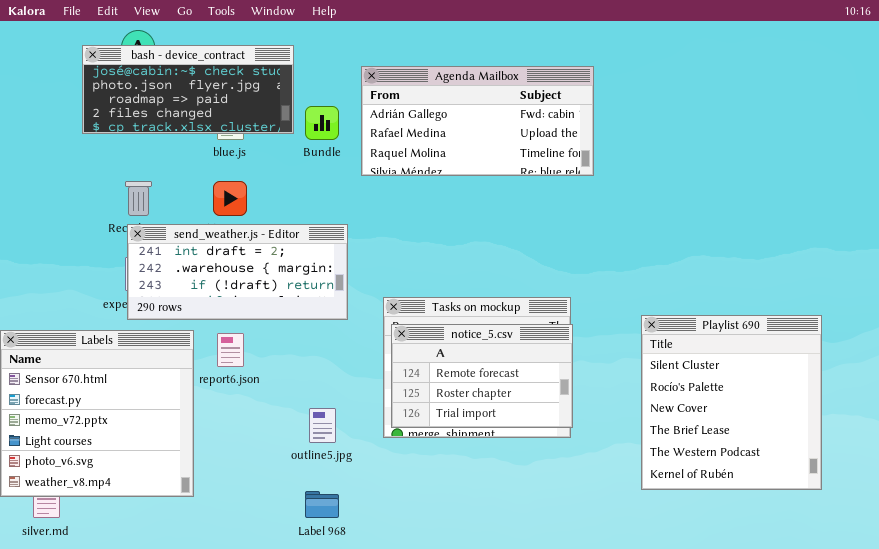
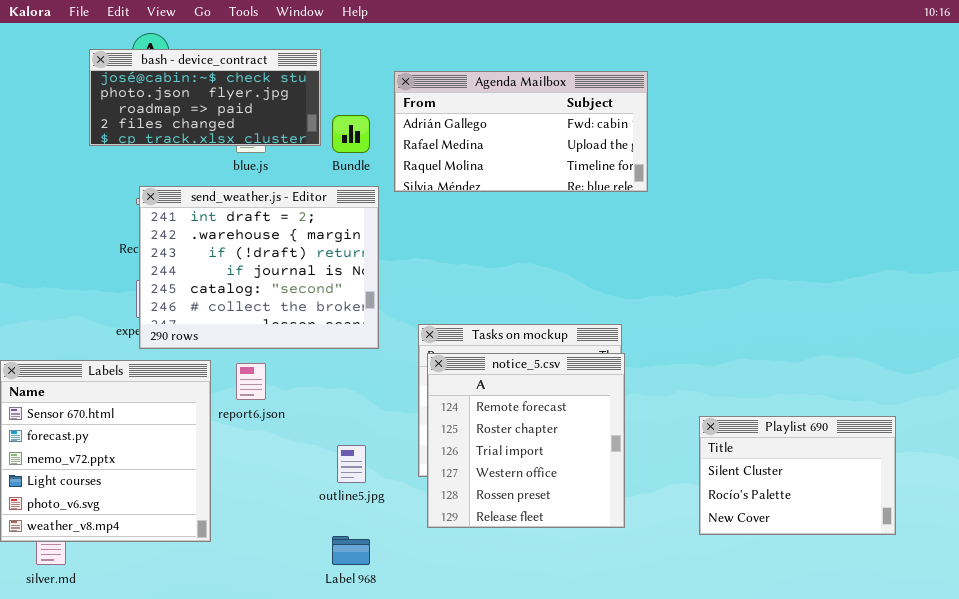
send_weather.js - Editor: [127,224,348,320] -> [139,186,379,349], resized
Playlist 690: [641,315,822,490] -> [699,416,896,535], resized
notice_5.csv: [391,324,573,428] -> [427,353,625,528], resized

